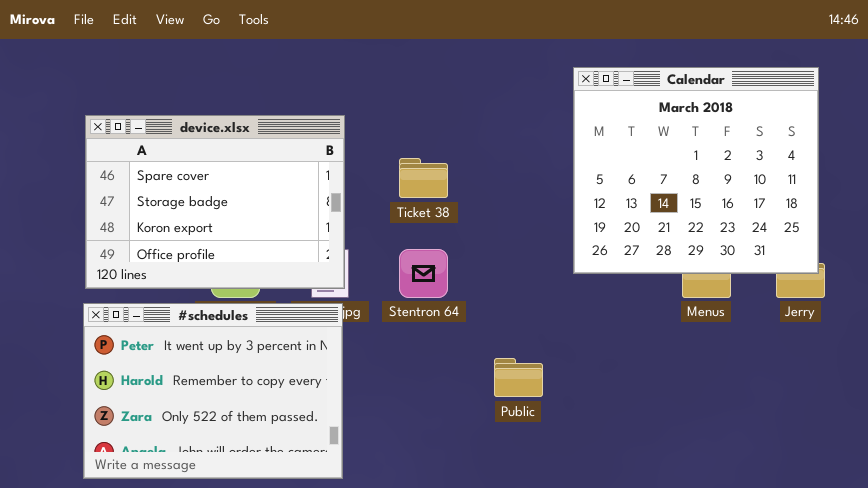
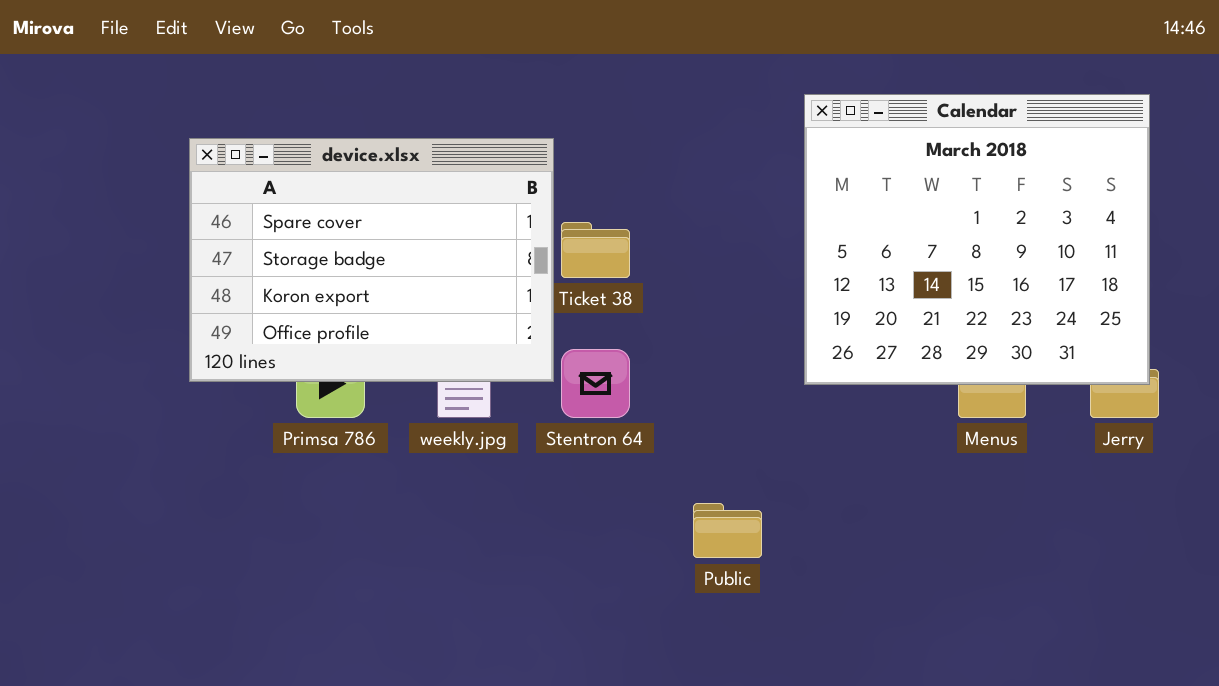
device.xlsx: [85,115,345,289] -> [189,138,554,382], moved
#schedules: [83,303,343,479] -> none, closed

